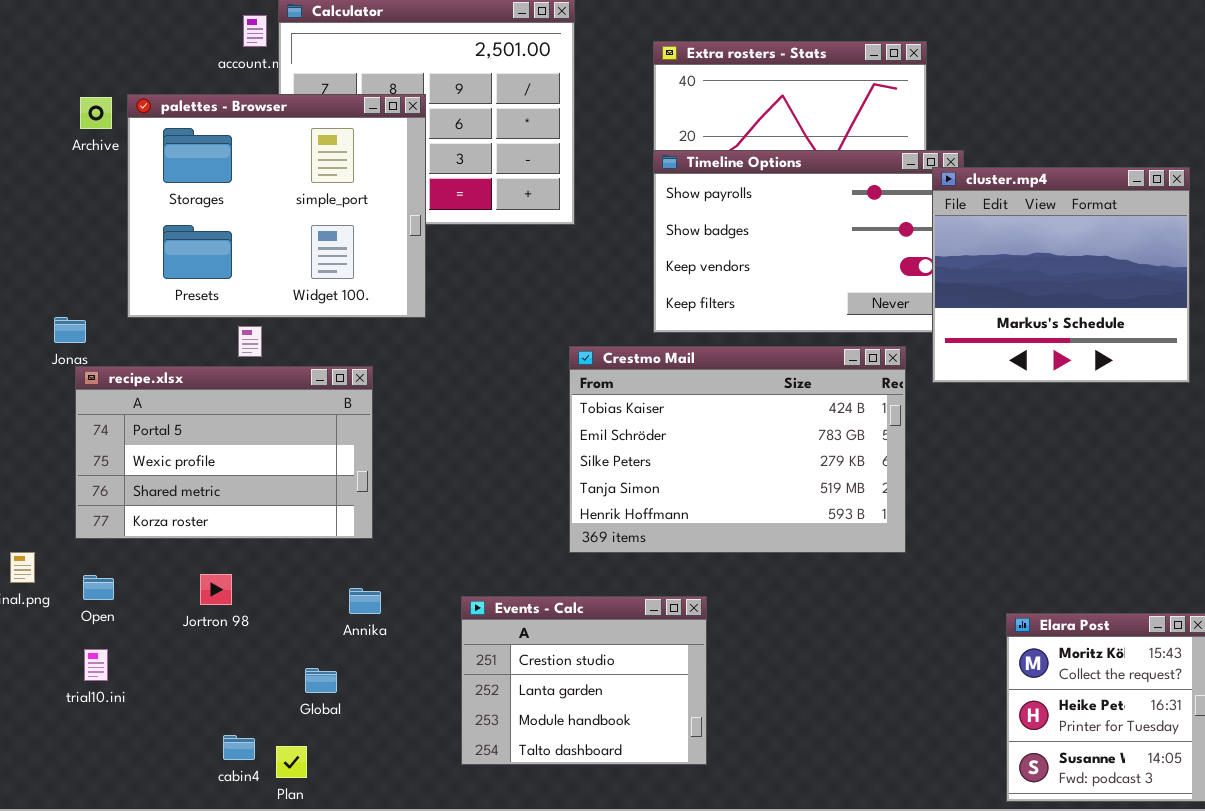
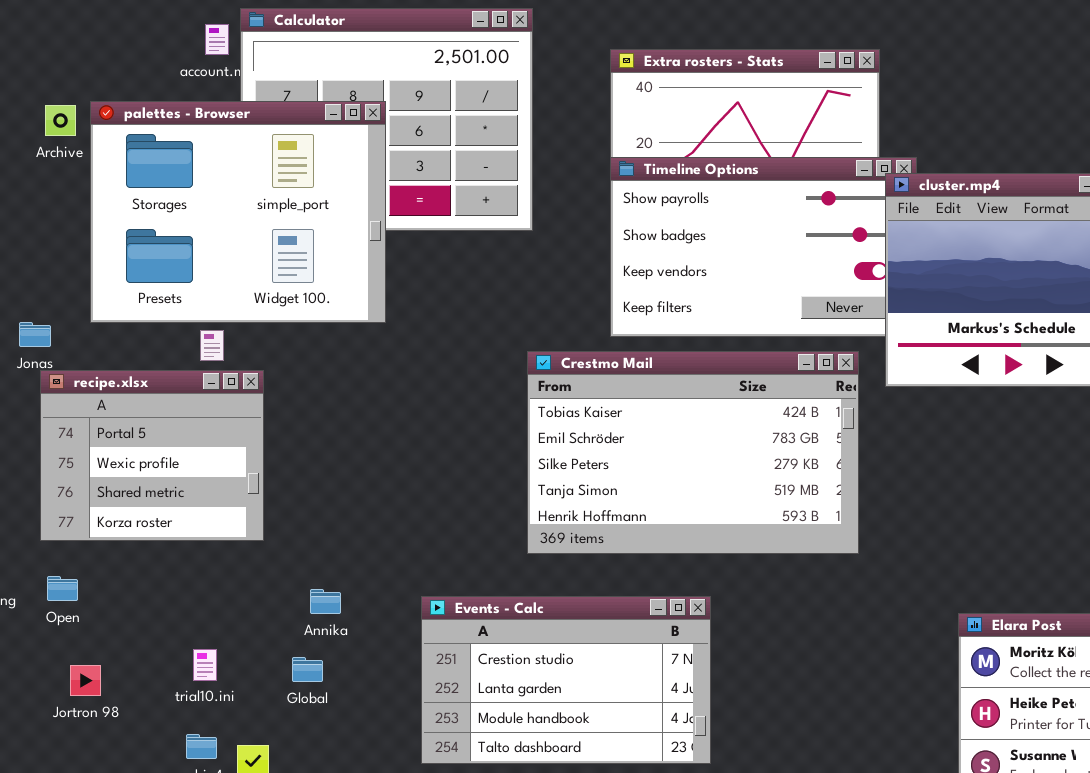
recipe.xlsx: [75,366,373,539] -> [40,370,264,541], resized
Jortron 98: [200,574,232,605] -> [70,665,101,696], moved
Events - Calc: [461,596,707,765] -> [421,596,711,764], resized
trial10.ini: [84,649,108,681] -> [193,649,217,681], moved
Global: [305,668,337,693] -> [292,657,323,682], moved

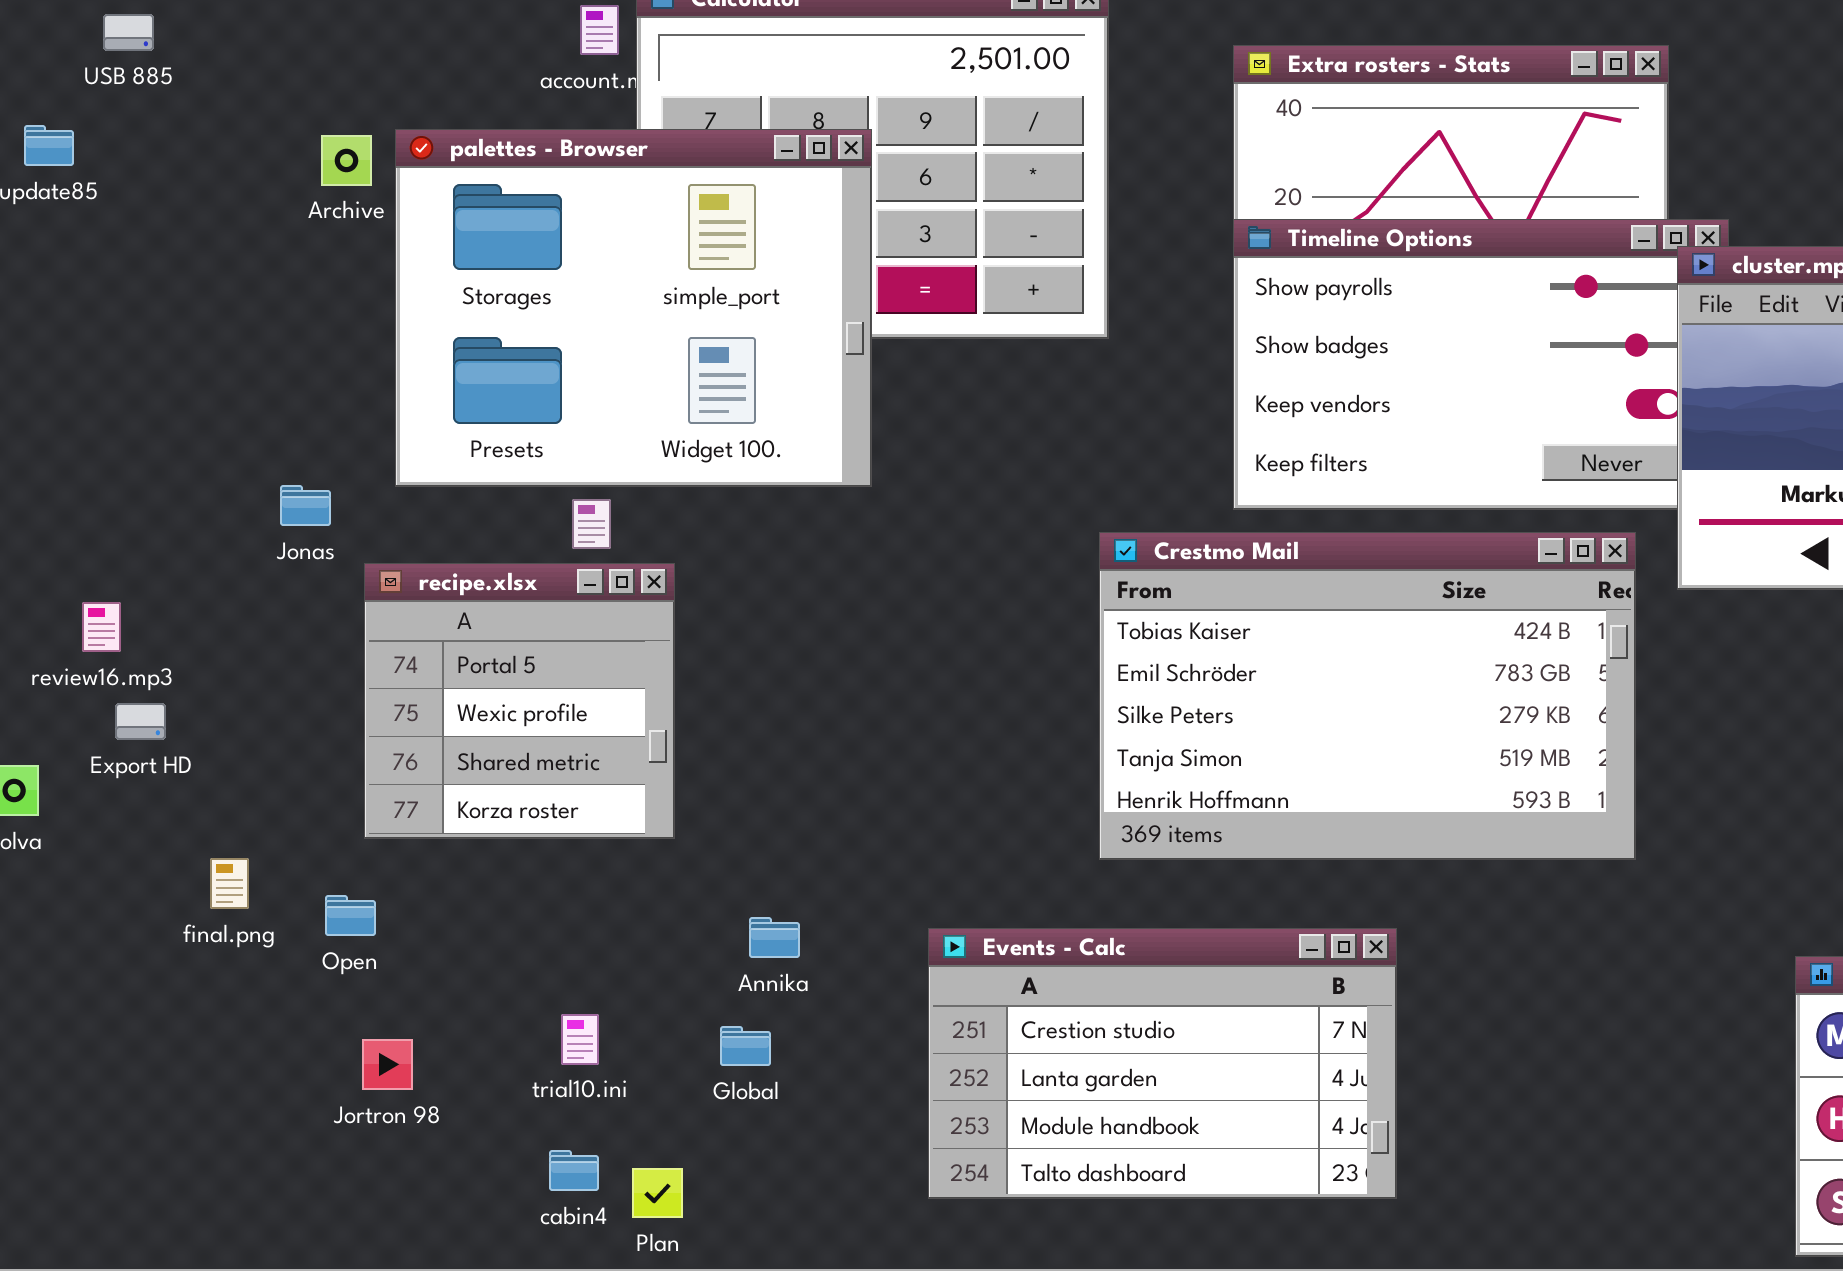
recipe.xlsx: [40,370,264,541] -> [364,563,675,839], resized

